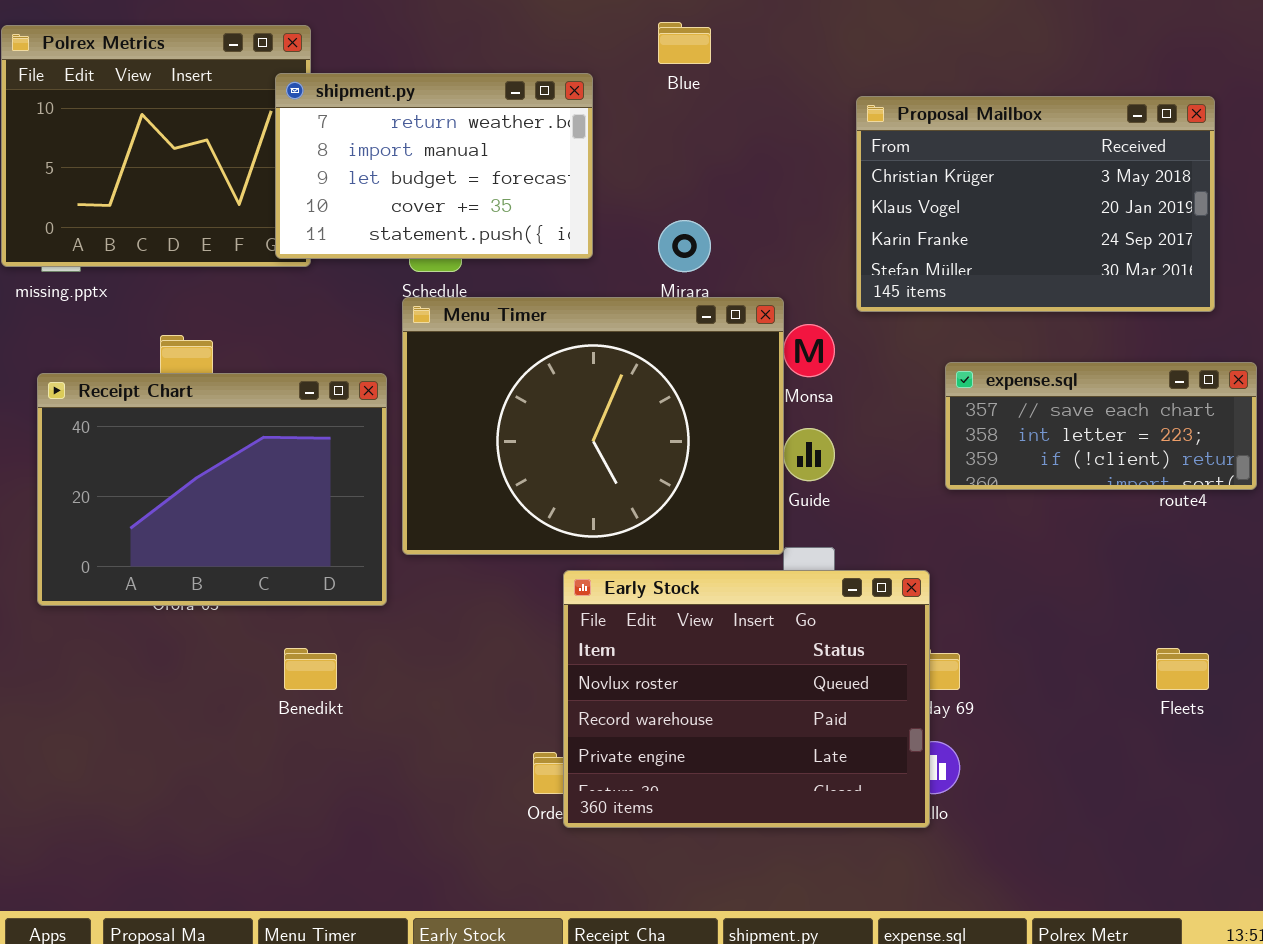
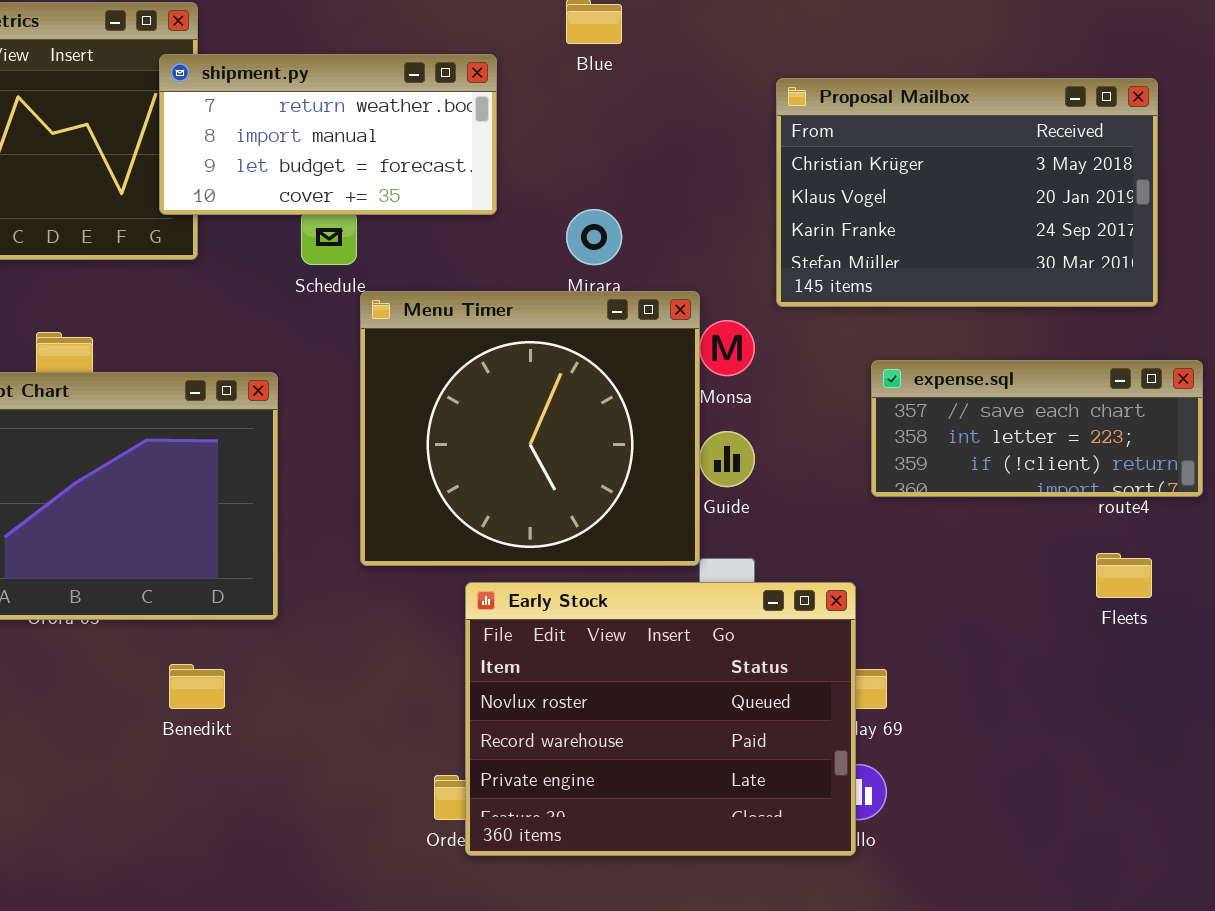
shipment.py: [275,73,593,259] -> [159,54,497,215], resized
Menu Timer: [402,297,784,555] -> [360,291,700,566], resized
Fleets: [1156,648,1209,690] -> [1096,553,1152,598], moved

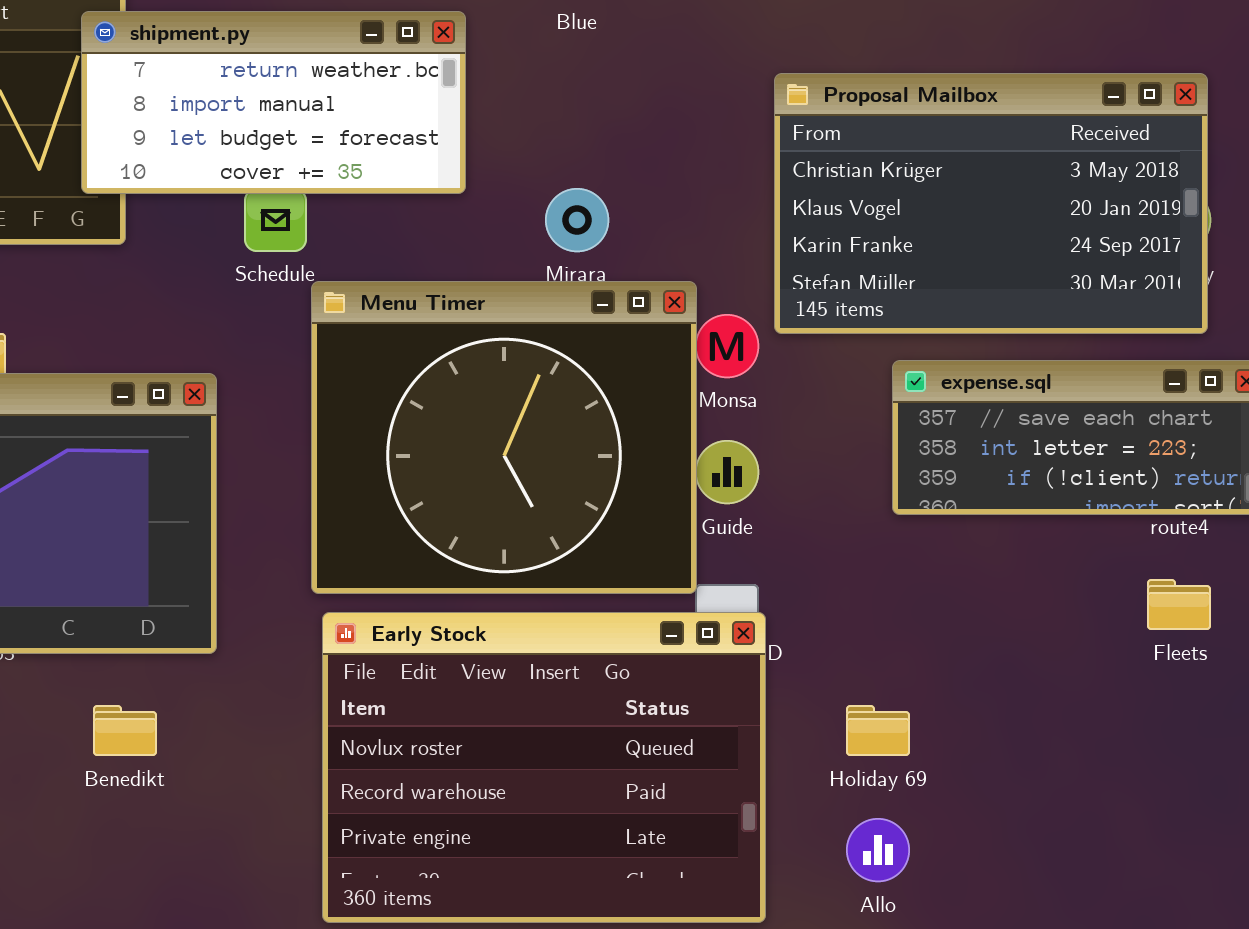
Proposal Mailbox: [776,78,1158,307] -> [774,73,1208,334], moved
Early Stock: [465,582,856,856] -> [322,612,766,923], moved

